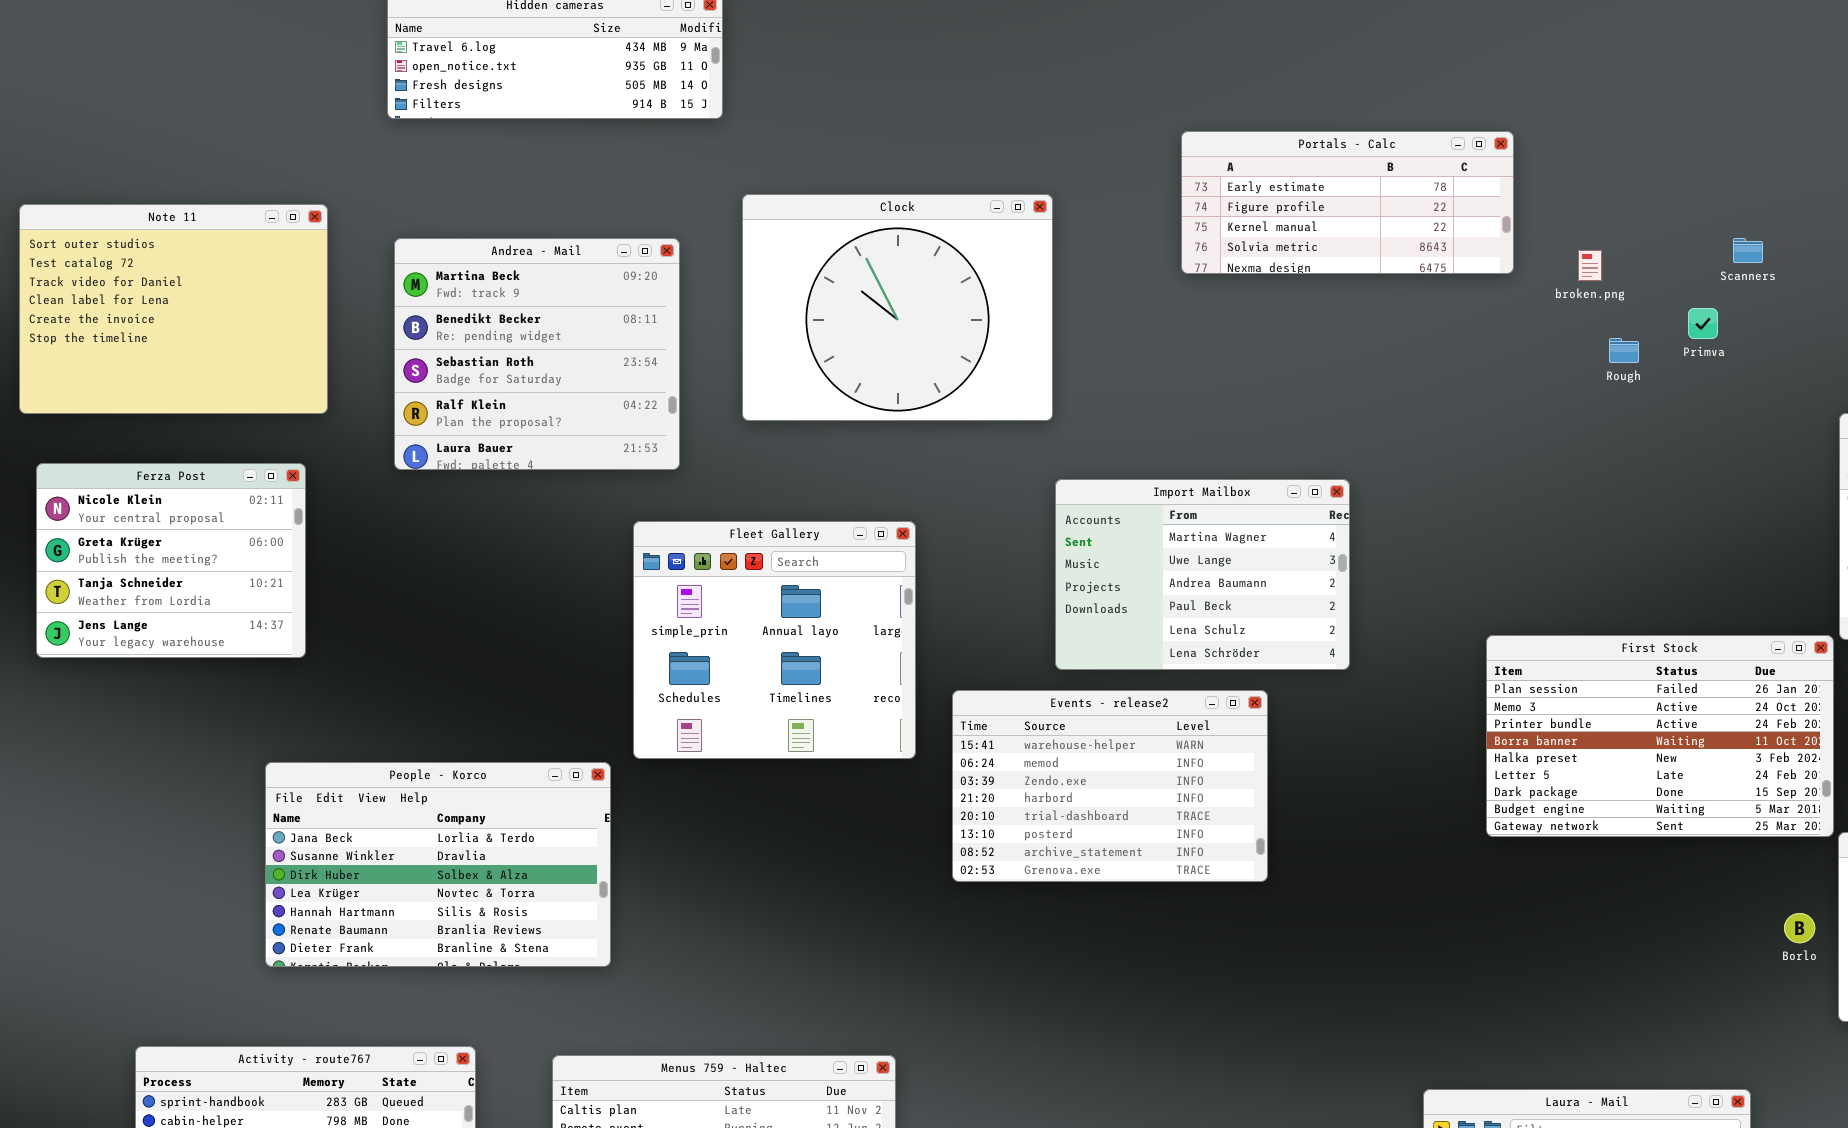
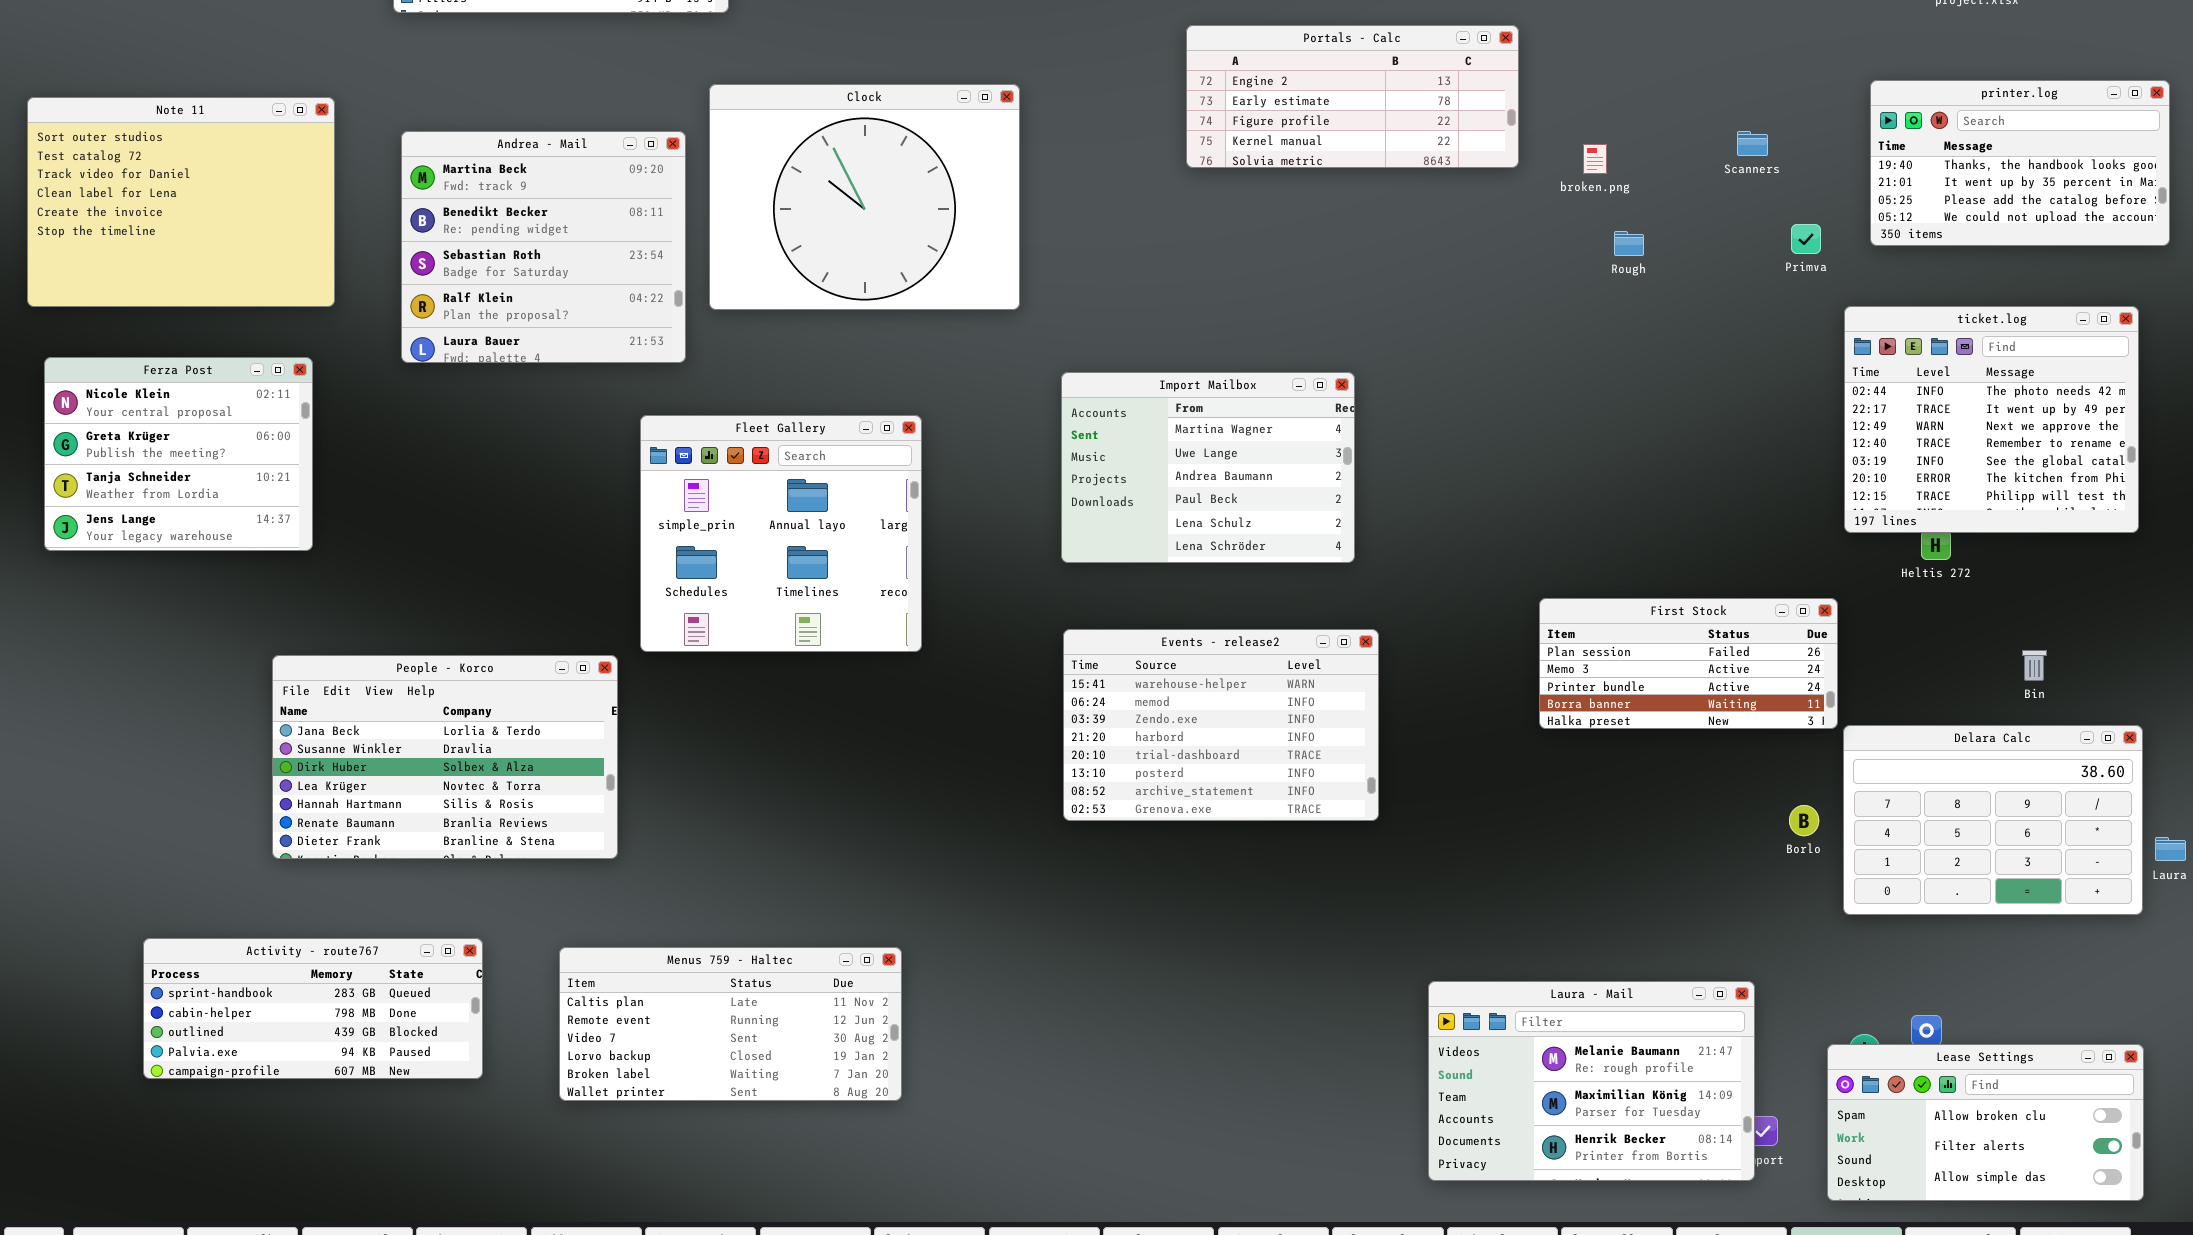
Portals - Calc: [1181,131,1514,274] -> [1186,25,1519,168], scrolled up 1 row
Clock: [742,194,1053,421] -> [709,84,1020,310], moved
Primva: [1688,308,1718,339] -> [1791,224,1821,254], moved
First Stock: [1486,635,1834,837] -> [1539,598,1838,729], resized
Events - release2: [952,690,1268,882] -> [1063,629,1379,821], moved

